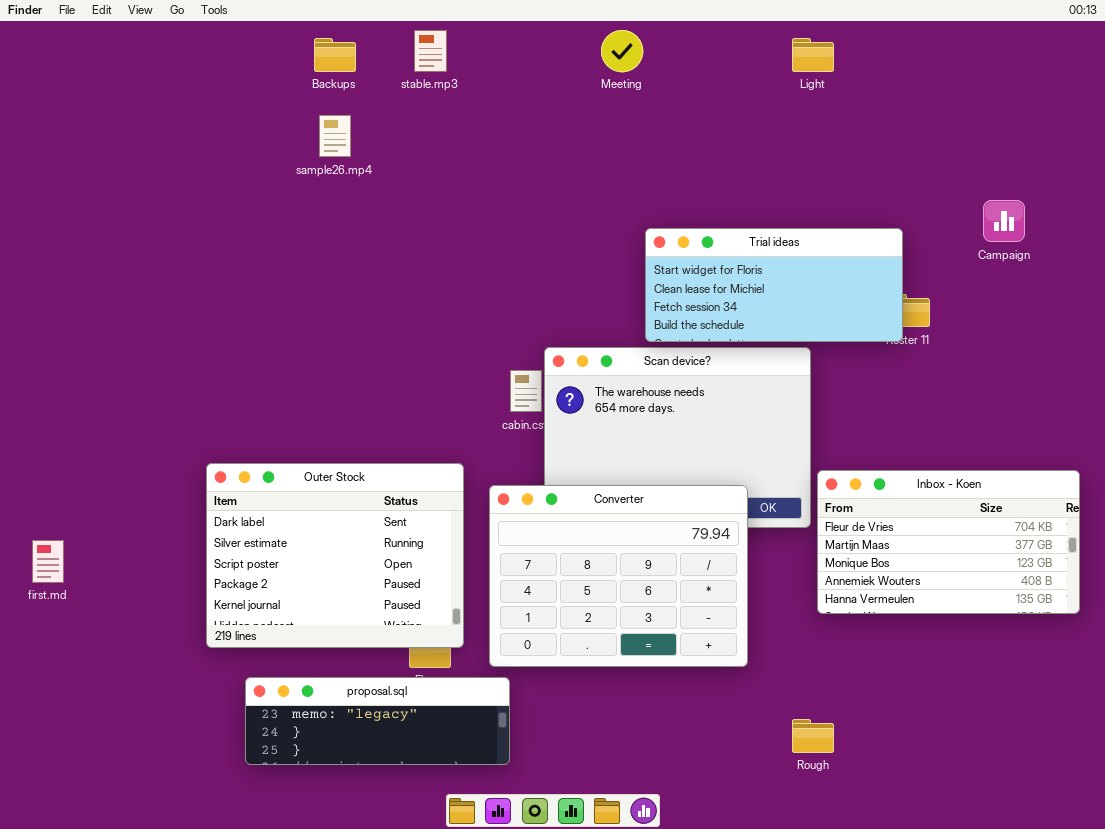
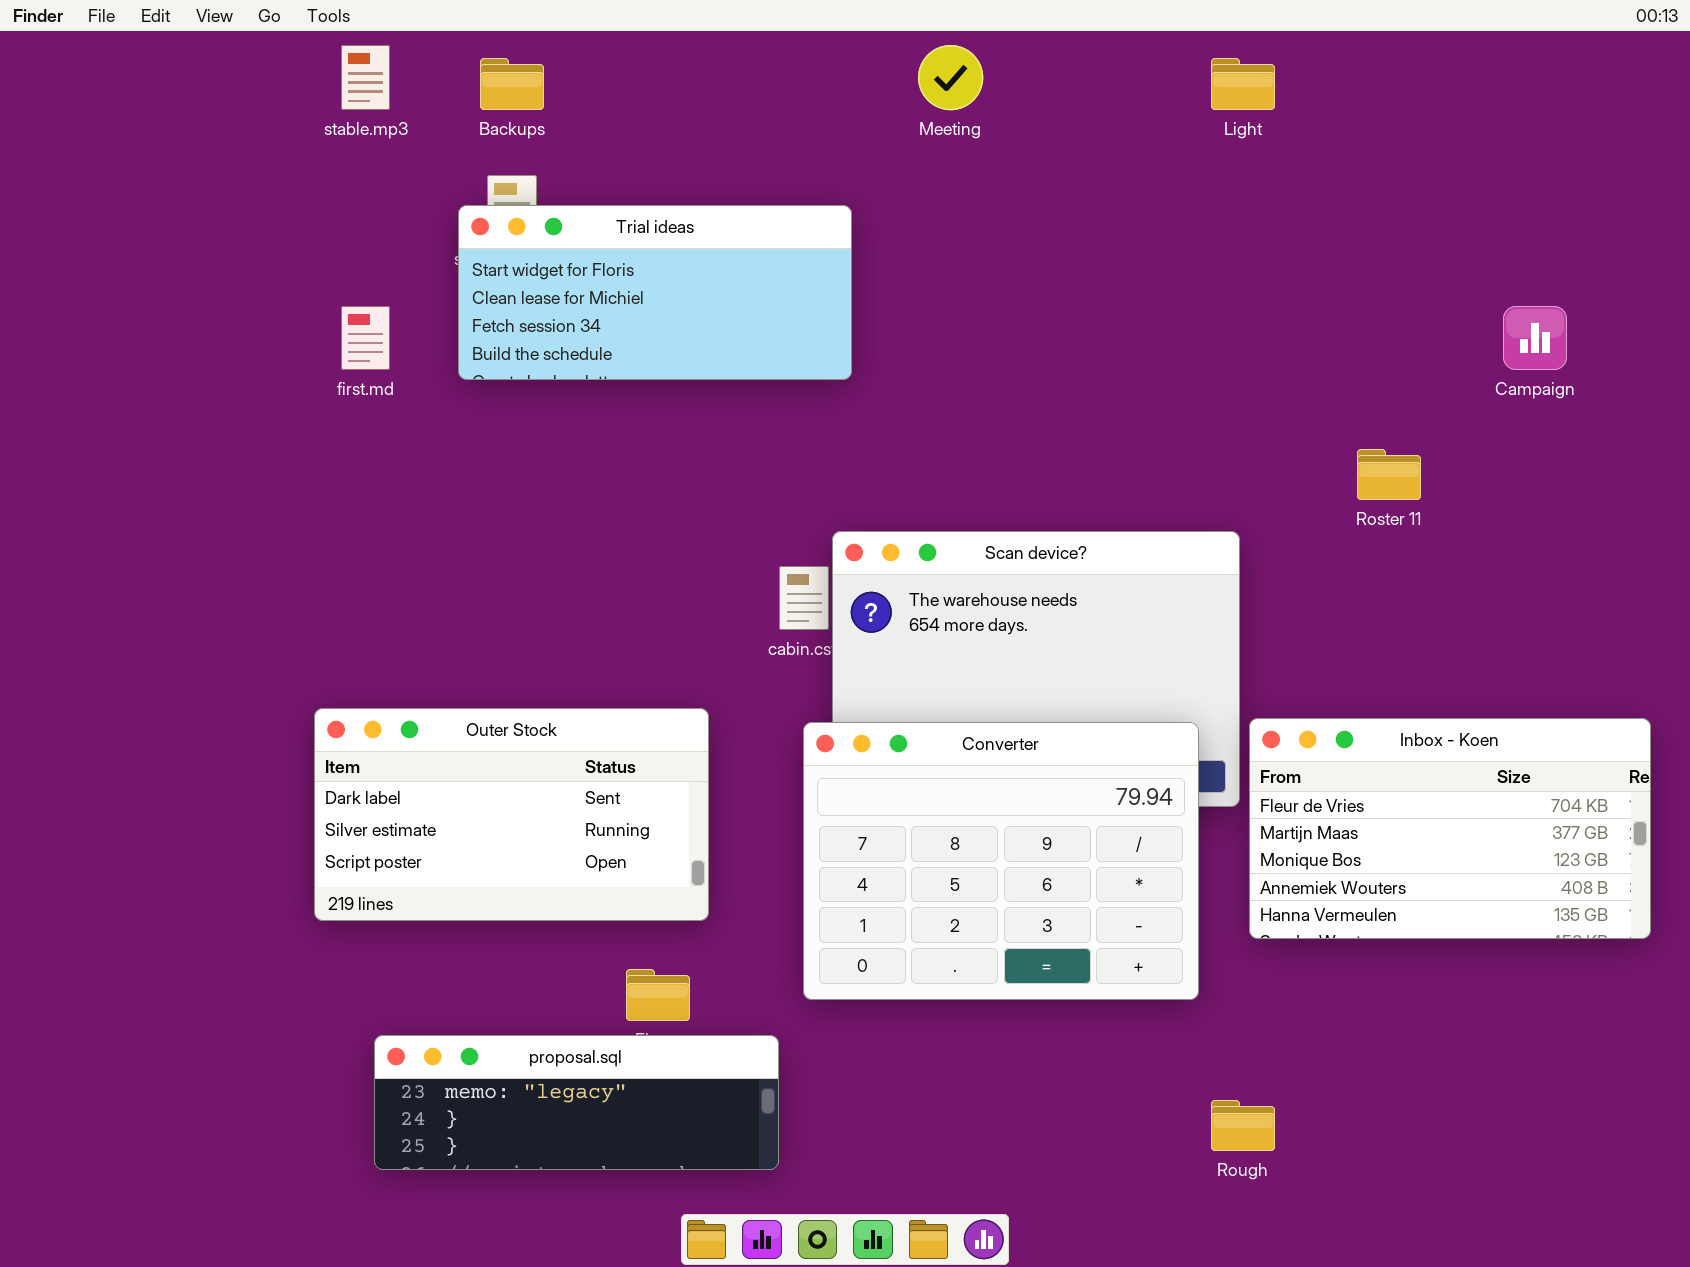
stable.mp3: [414,30,447,72] -> [341,45,390,110], moved
Trial ideas: [645,228,903,342] -> [458,205,852,380], moved
Outer Stock: [206,463,464,648] -> [314,708,709,921], resized
Converter: [489,485,748,667] -> [803,722,1199,1000], moved
first.md: [32,540,64,583] -> [341,306,390,370], moved

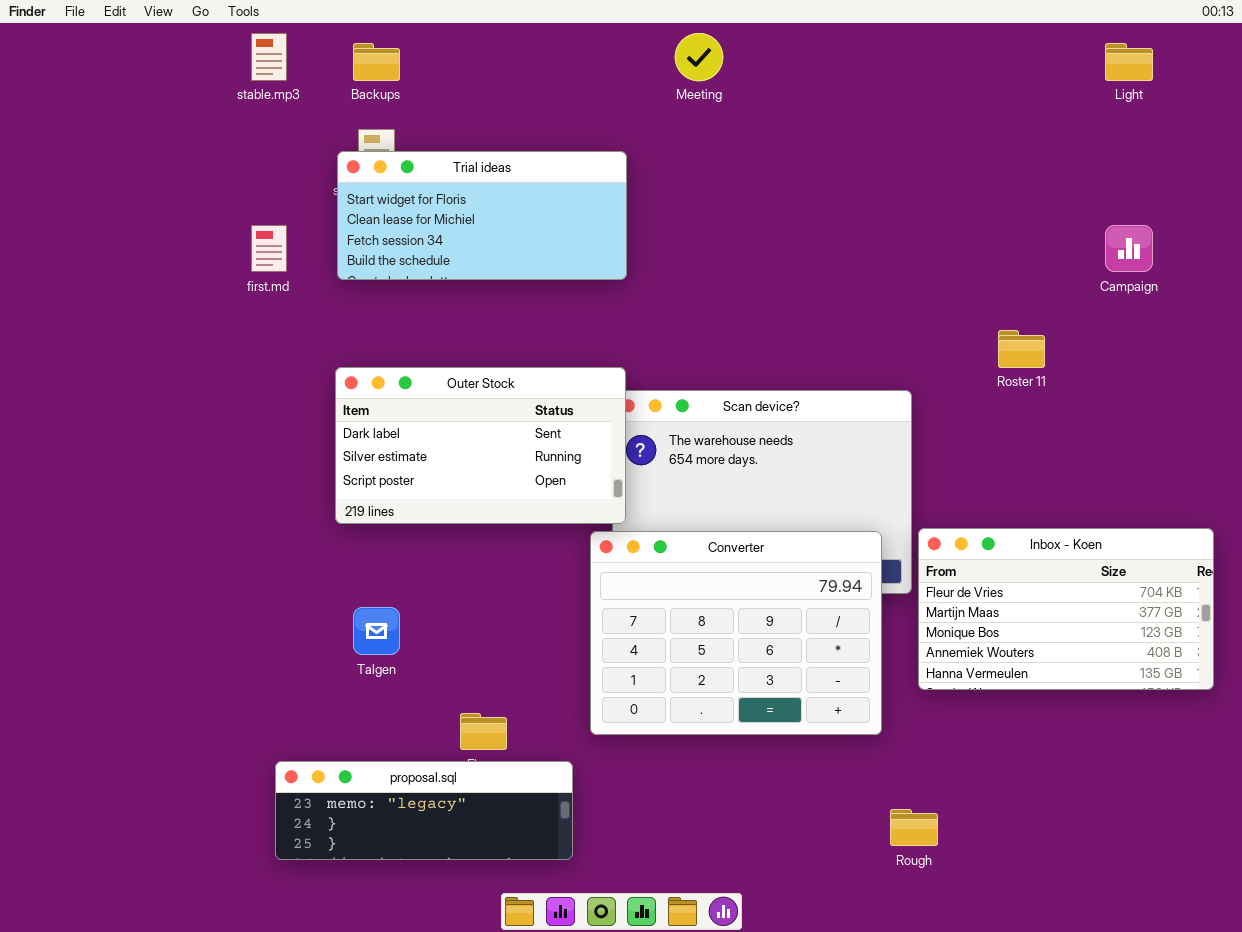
Light: [1211,58,1275,110] -> [1105,43,1153,81], moved
Outer Stock: [314,708,709,921] -> [335,367,626,524], moved

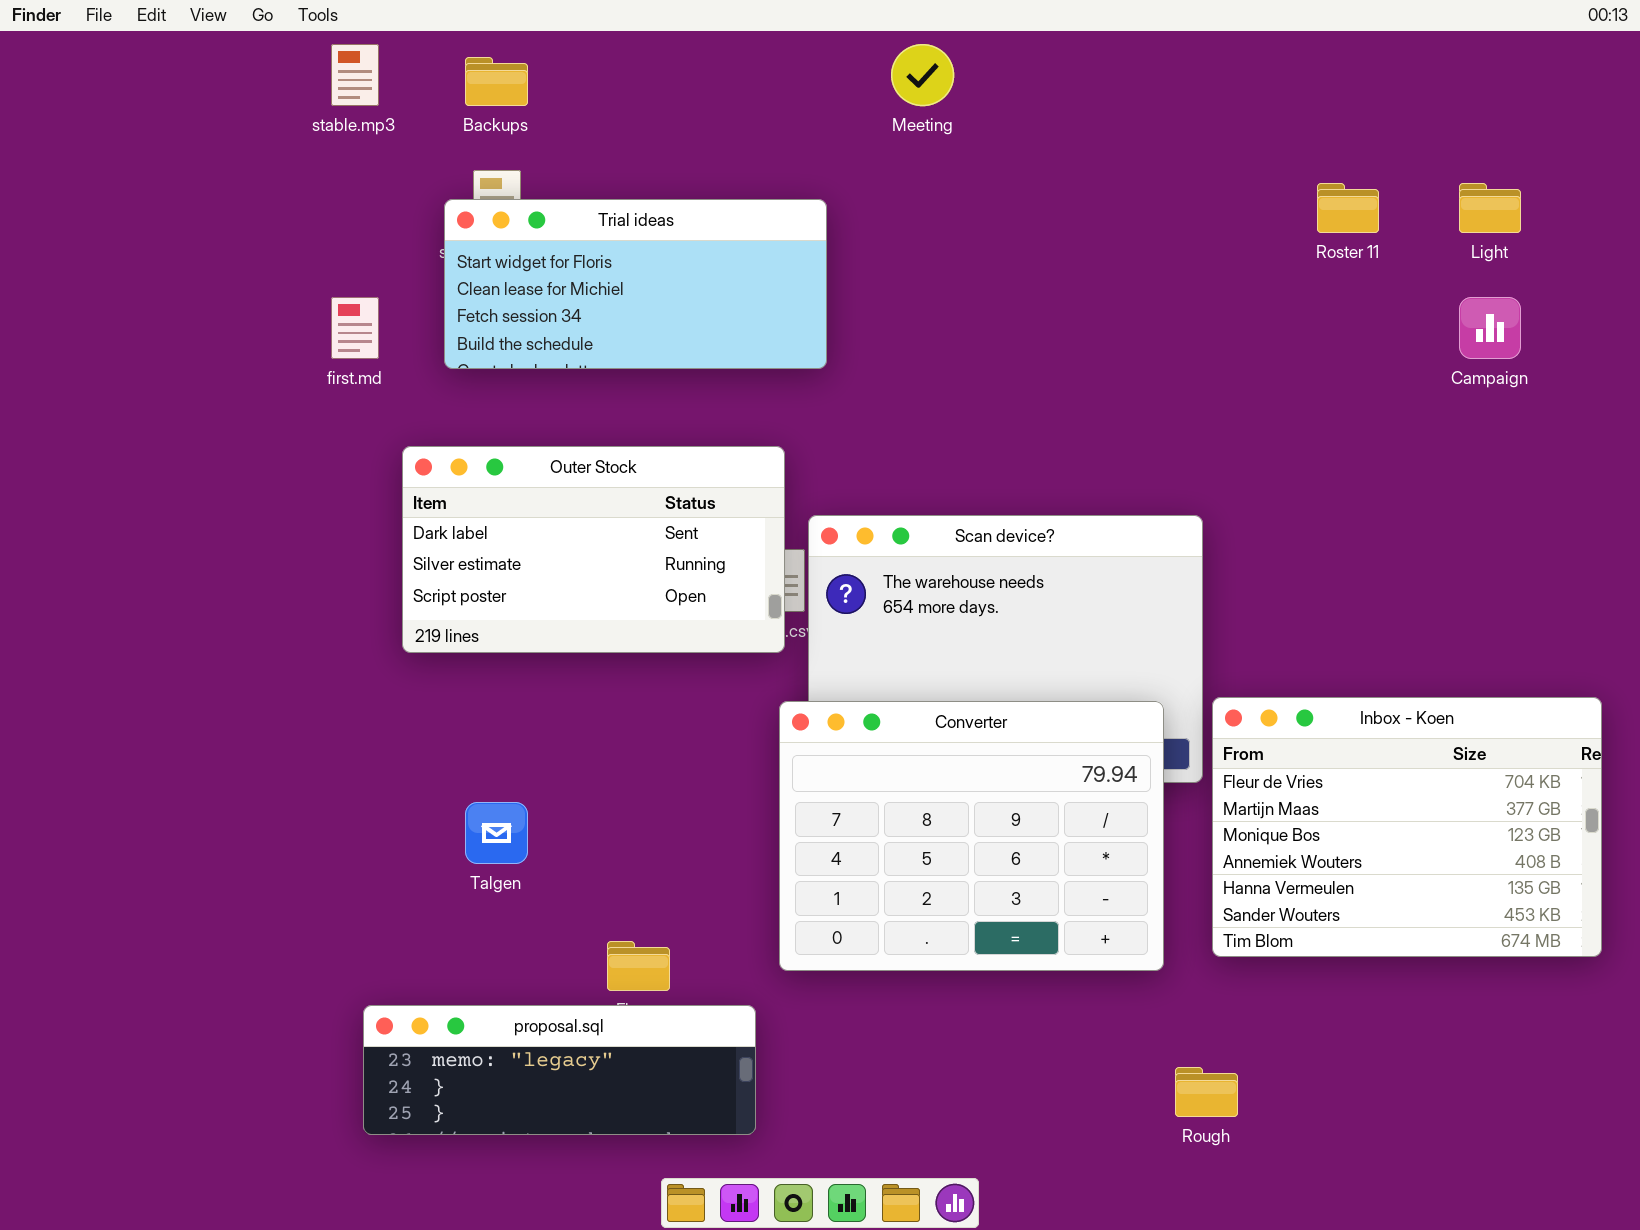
Light: [1105,43,1153,81] -> [1459,183,1521,233], moved
Roster 11: [998,330,1045,368] -> [1317,183,1379,233], moved
Outer Stock: [335,367,626,524] -> [402,446,785,653], moved
Inbox - Koen: [918,528,1214,690] -> [1212,697,1602,957], resized

